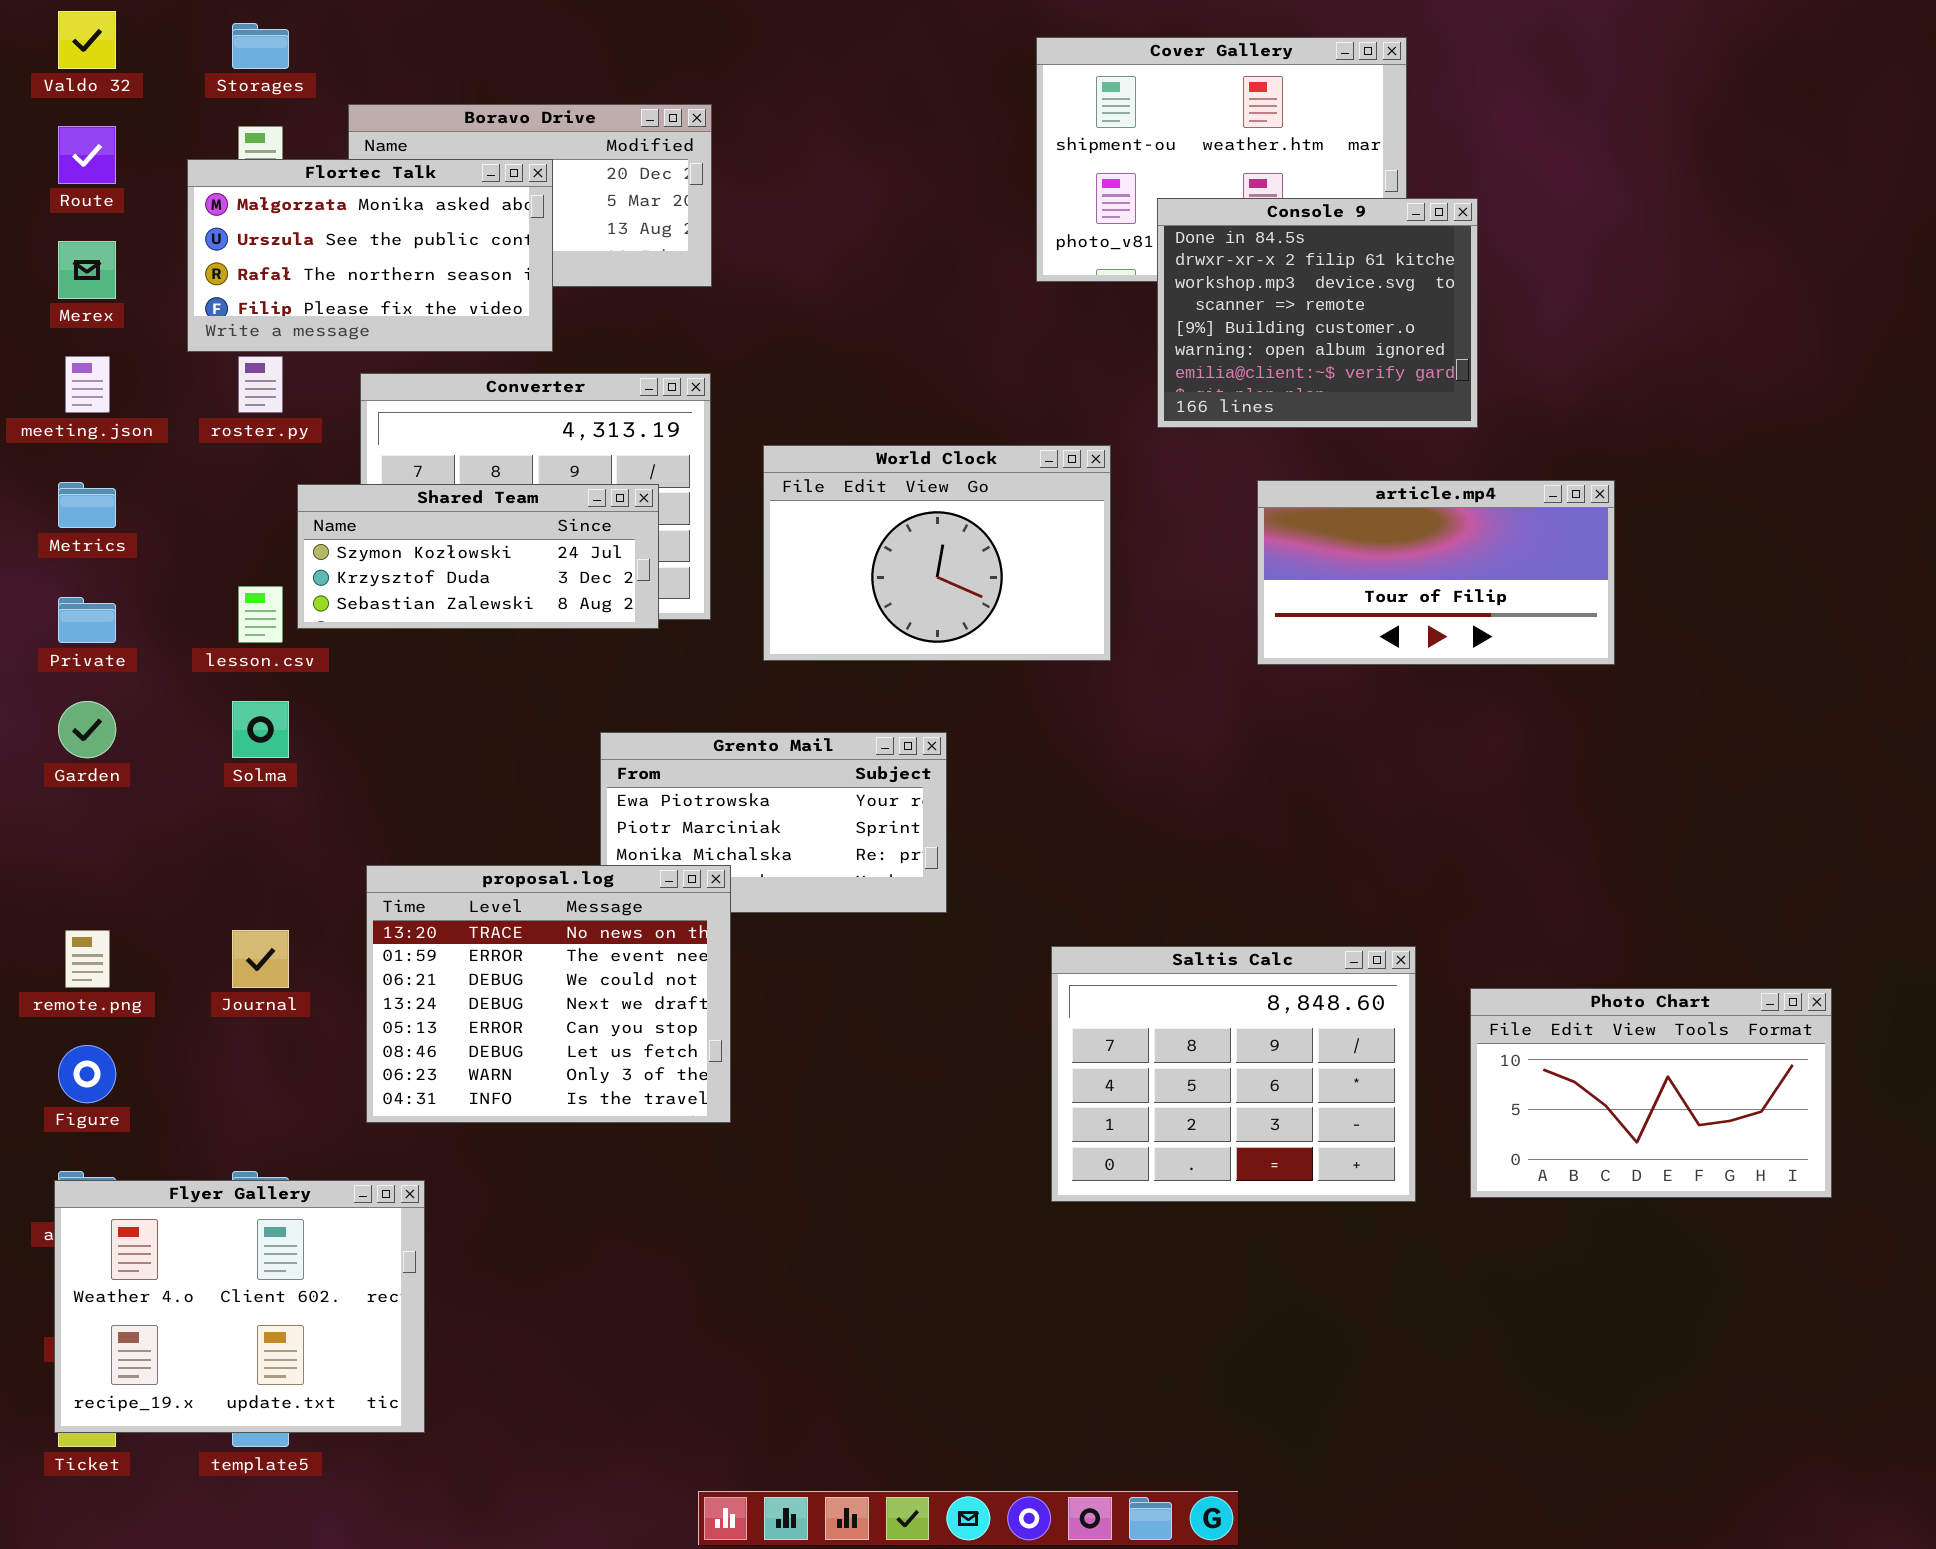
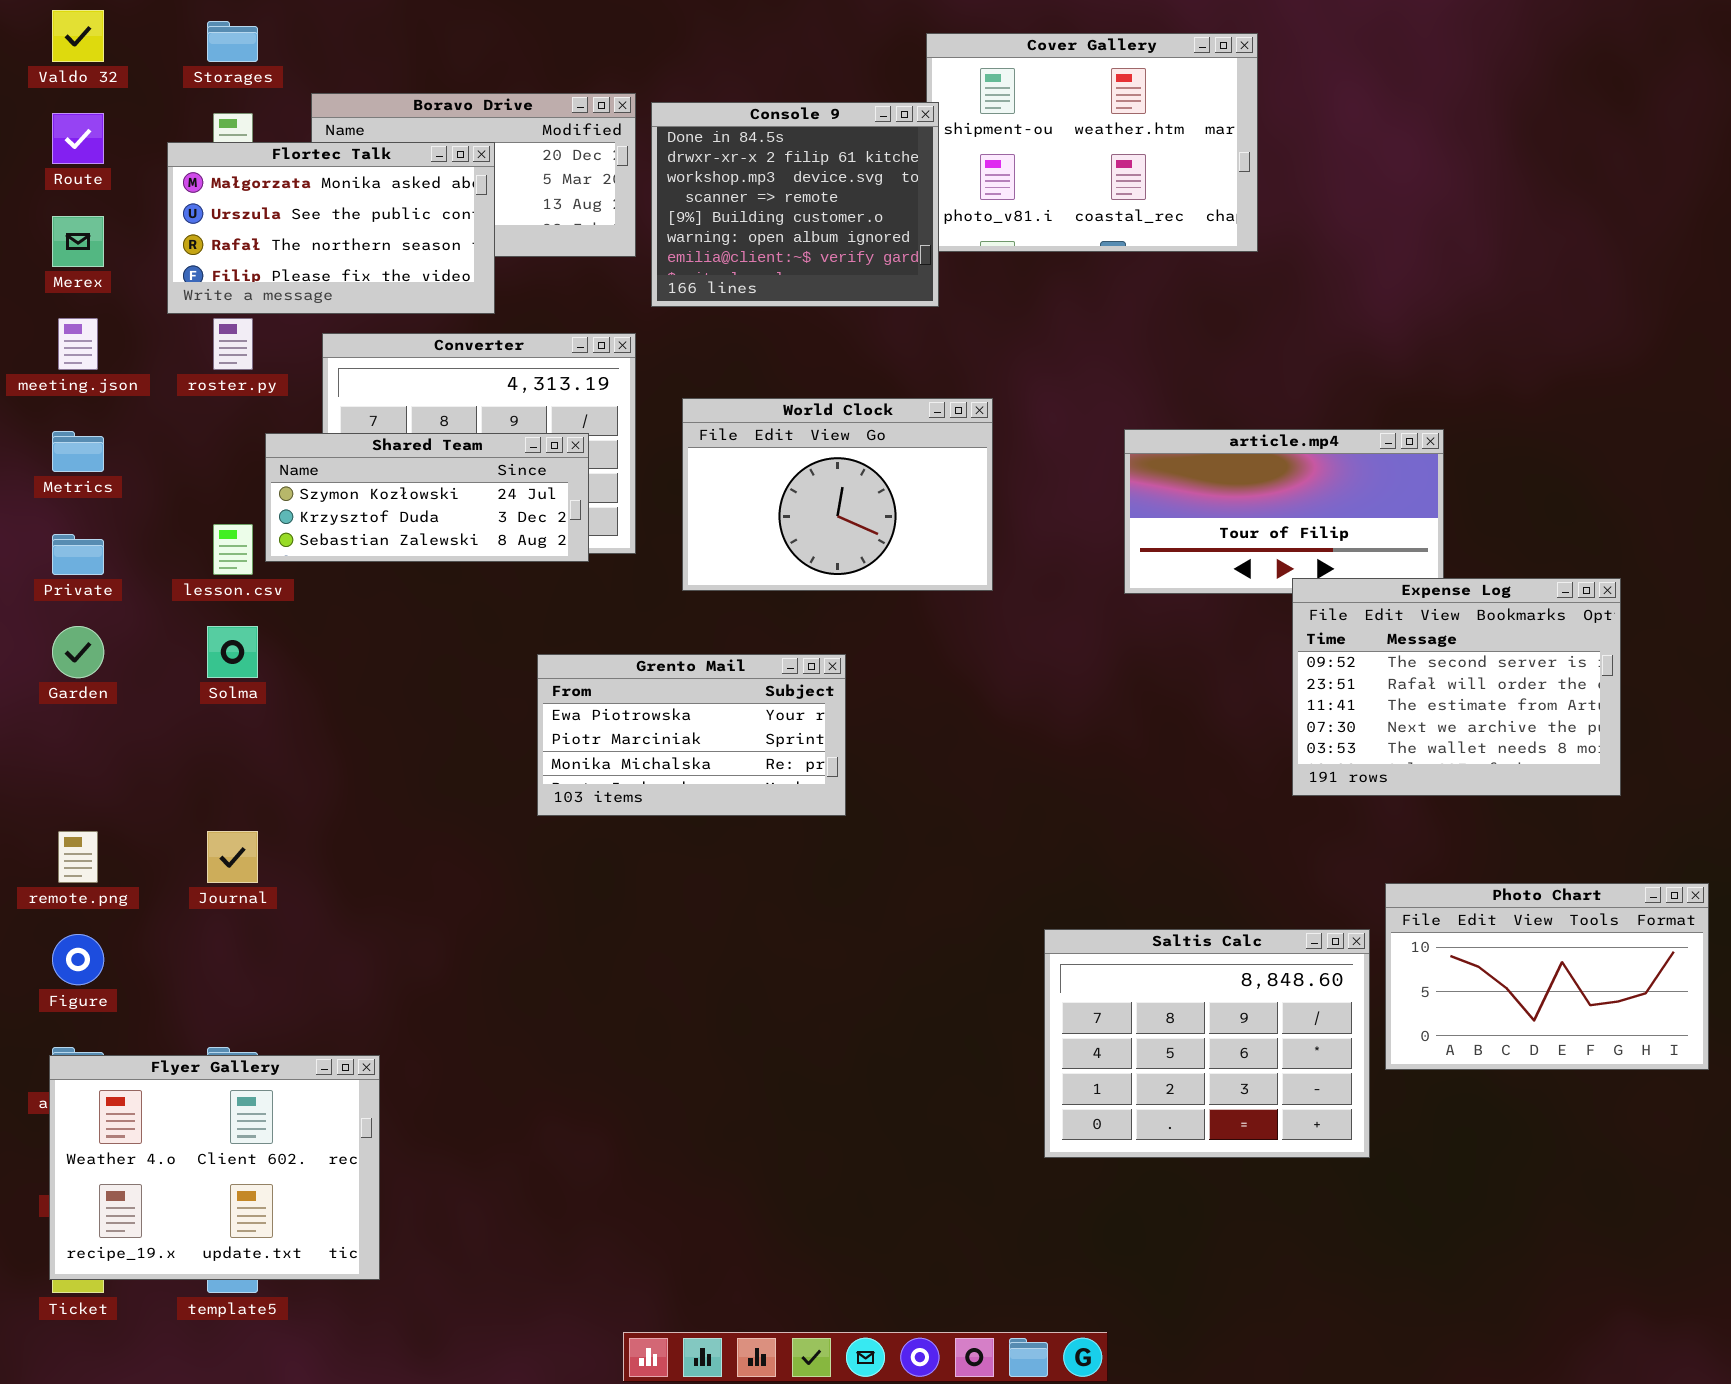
Console 9: [1157,198,1478,428] -> [651,102,939,307], moved
Expense Log: none -> [1292,578,1621,796], opened
proposal.log: [366,865,731,1123] -> none, closed
Saltis Calc: [1051,946,1416,1202] -> [1044,929,1370,1158], moved
Photo Chart: [1470,988,1832,1198] -> [1385,883,1709,1070], moved

